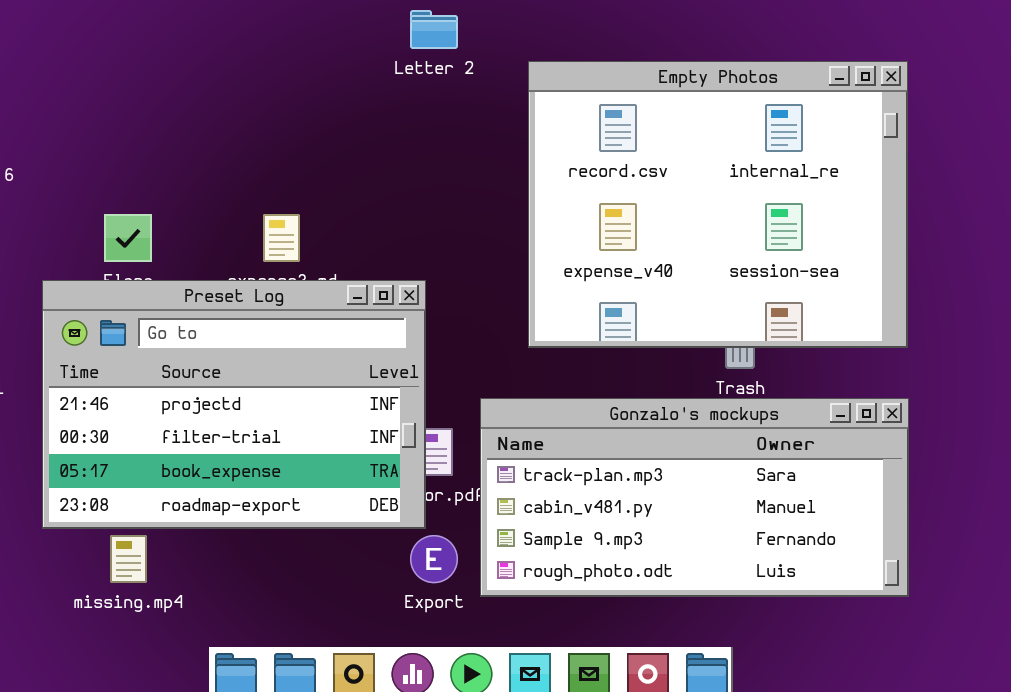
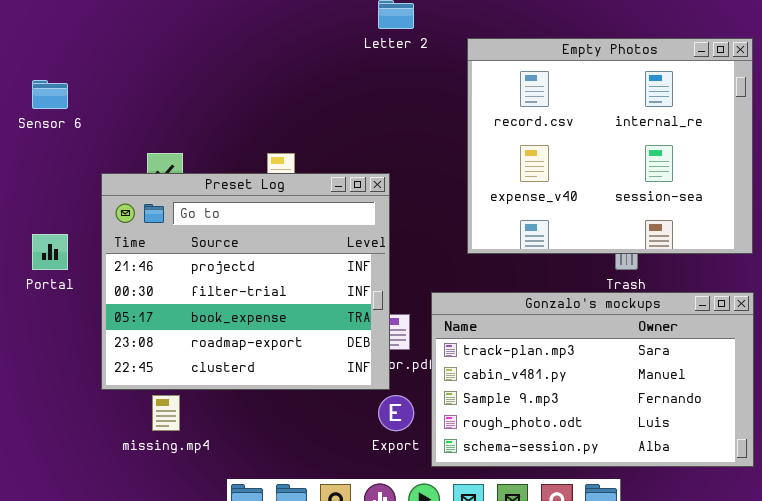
Preset Log: [42,280,426,529] -> [101,173,390,390], resized
Gonzalo's mockups: [480,398,909,597] -> [431,292,754,467], resized

